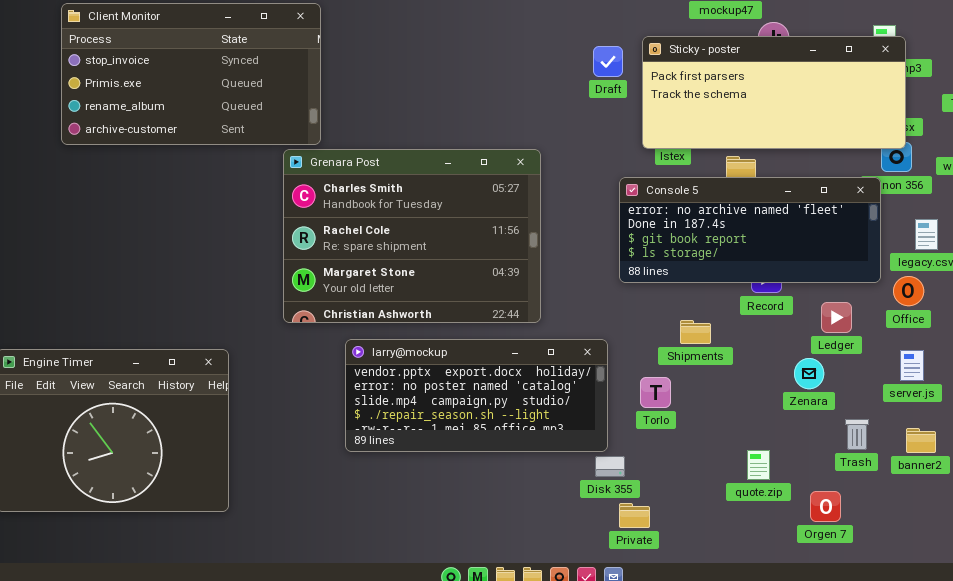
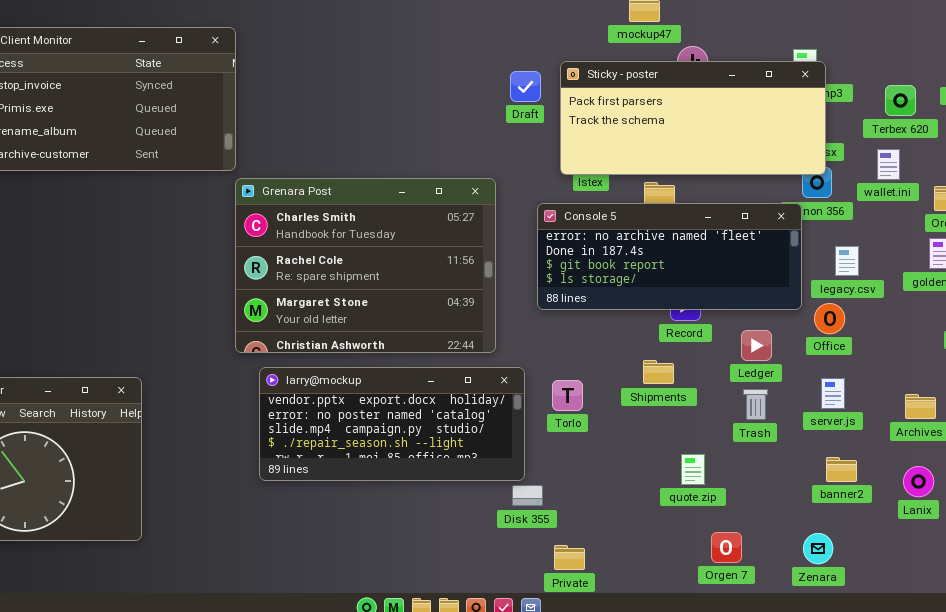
Grenara Post: [283,149,541,323] -> [235,178,496,353], moved
Shipments: [680,320,711,344] -> [643,360,674,384], moved
Zenara: [794,358,824,389] -> [803,533,833,564], moved
Torlo: [640,377,671,408] -> [552,380,583,411], moved
Trash: [845,419,869,450] -> [743,389,768,420], moved
quote.zip: [747,450,770,480] -> [681,454,705,485], moved
Orgen 7: [810,491,841,522] -> [711,532,742,563], moved
Private: [619,503,650,528] -> [554,545,585,570], moved

